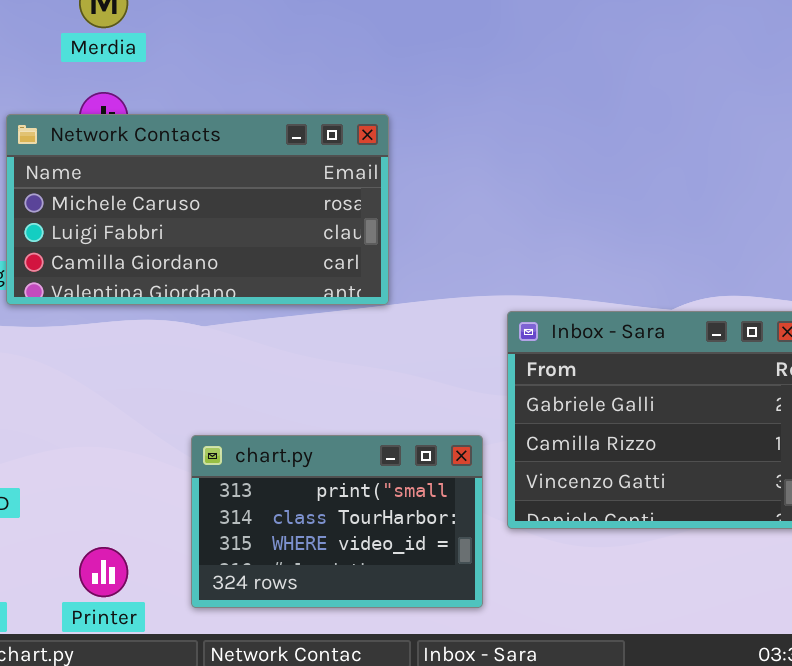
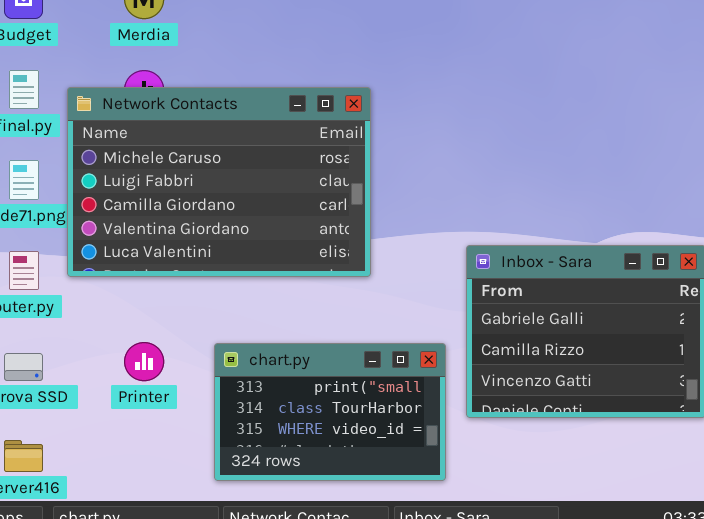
Network Contacts: [6,114,389,305] -> [67,87,371,277], resized
Printer: [79,547,128,597] -> [124,342,164,381], moved

